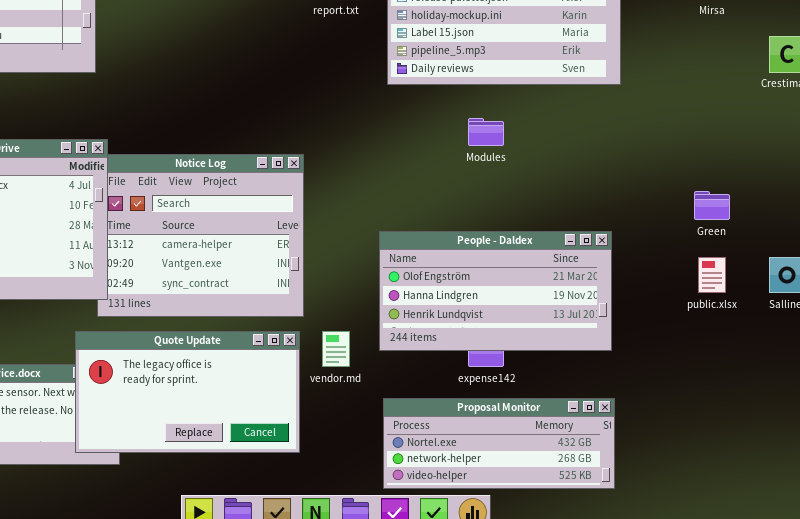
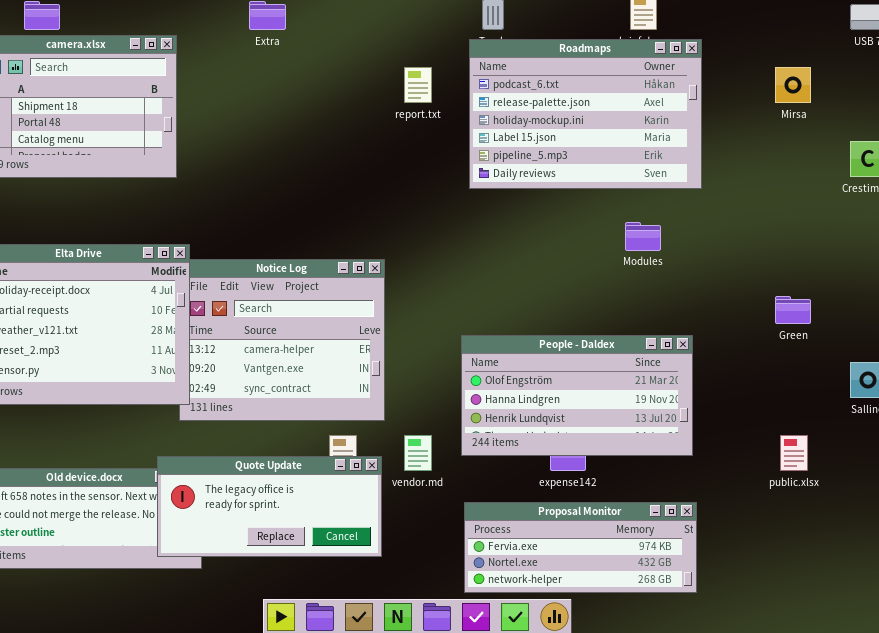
Modules: [468,118,504,146] -> [625,222,661,251], moved
public.xlsx: [698,257,726,293] -> [780,435,808,471], moved
Quote Update: [75,331,300,453] -> [157,456,382,557], resized
Proposal Monitor: [383,398,615,489] -> [464,502,697,593], scrolled up 1 row

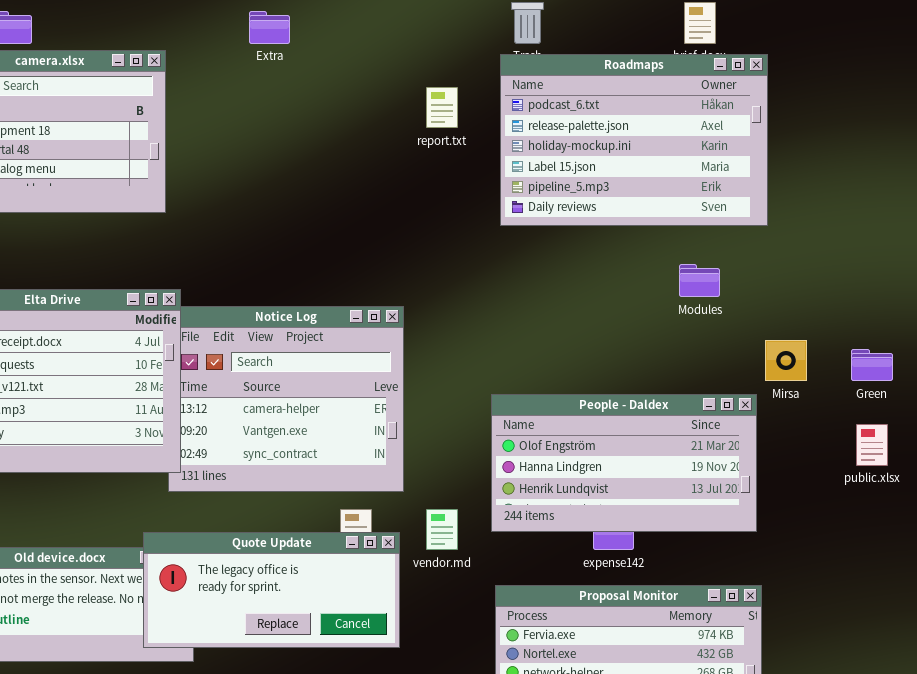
Mirsa: [775,67,811,103] -> [765,340,807,381], moved
public.xlsx: [780,435,808,471] -> [856,424,888,466], moved

